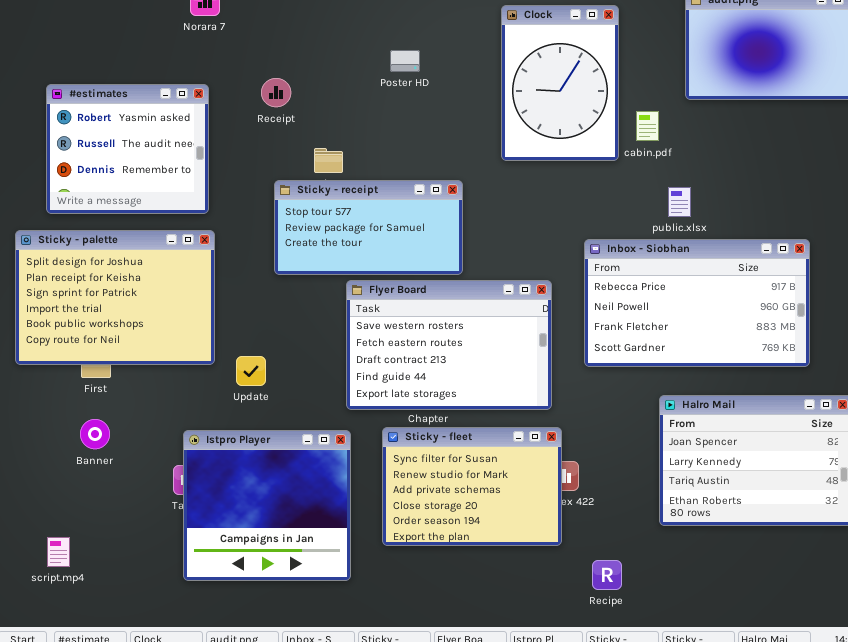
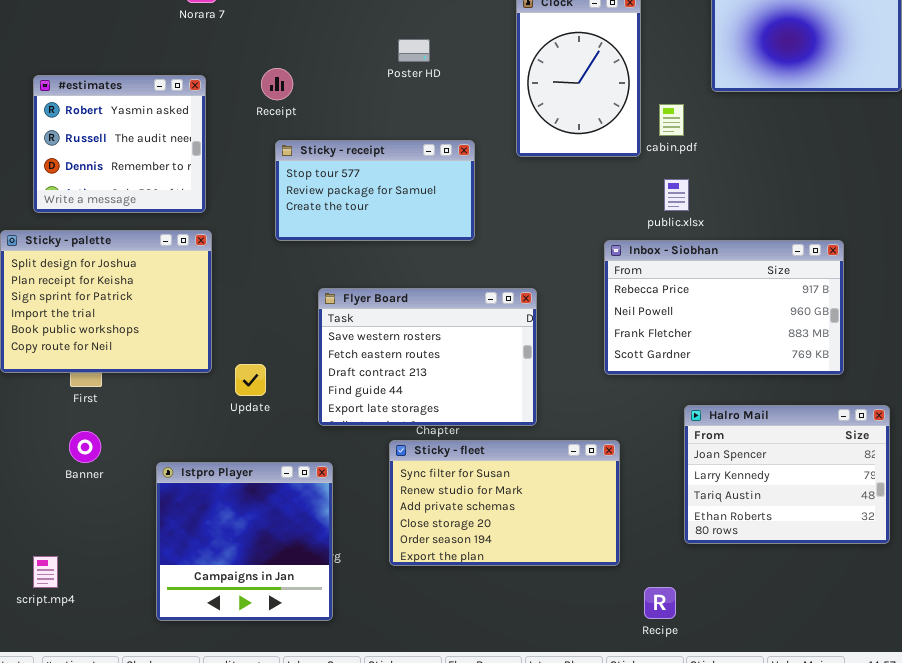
Sticky - receipt: [274,180,463,275] -> [275,140,475,241], moved
public.xlsx: [668,187,691,217] -> [664,179,689,211], moved
Flyer Board: [346,280,552,410] -> [318,288,537,426], moved
Sticky - fleet: [382,427,562,546] -> [389,440,620,566], resized
Istpro Player: [183,430,351,581] -> [156,462,333,621], moved
Recipe: [592,560,622,590] -> [644,587,676,619], moved

